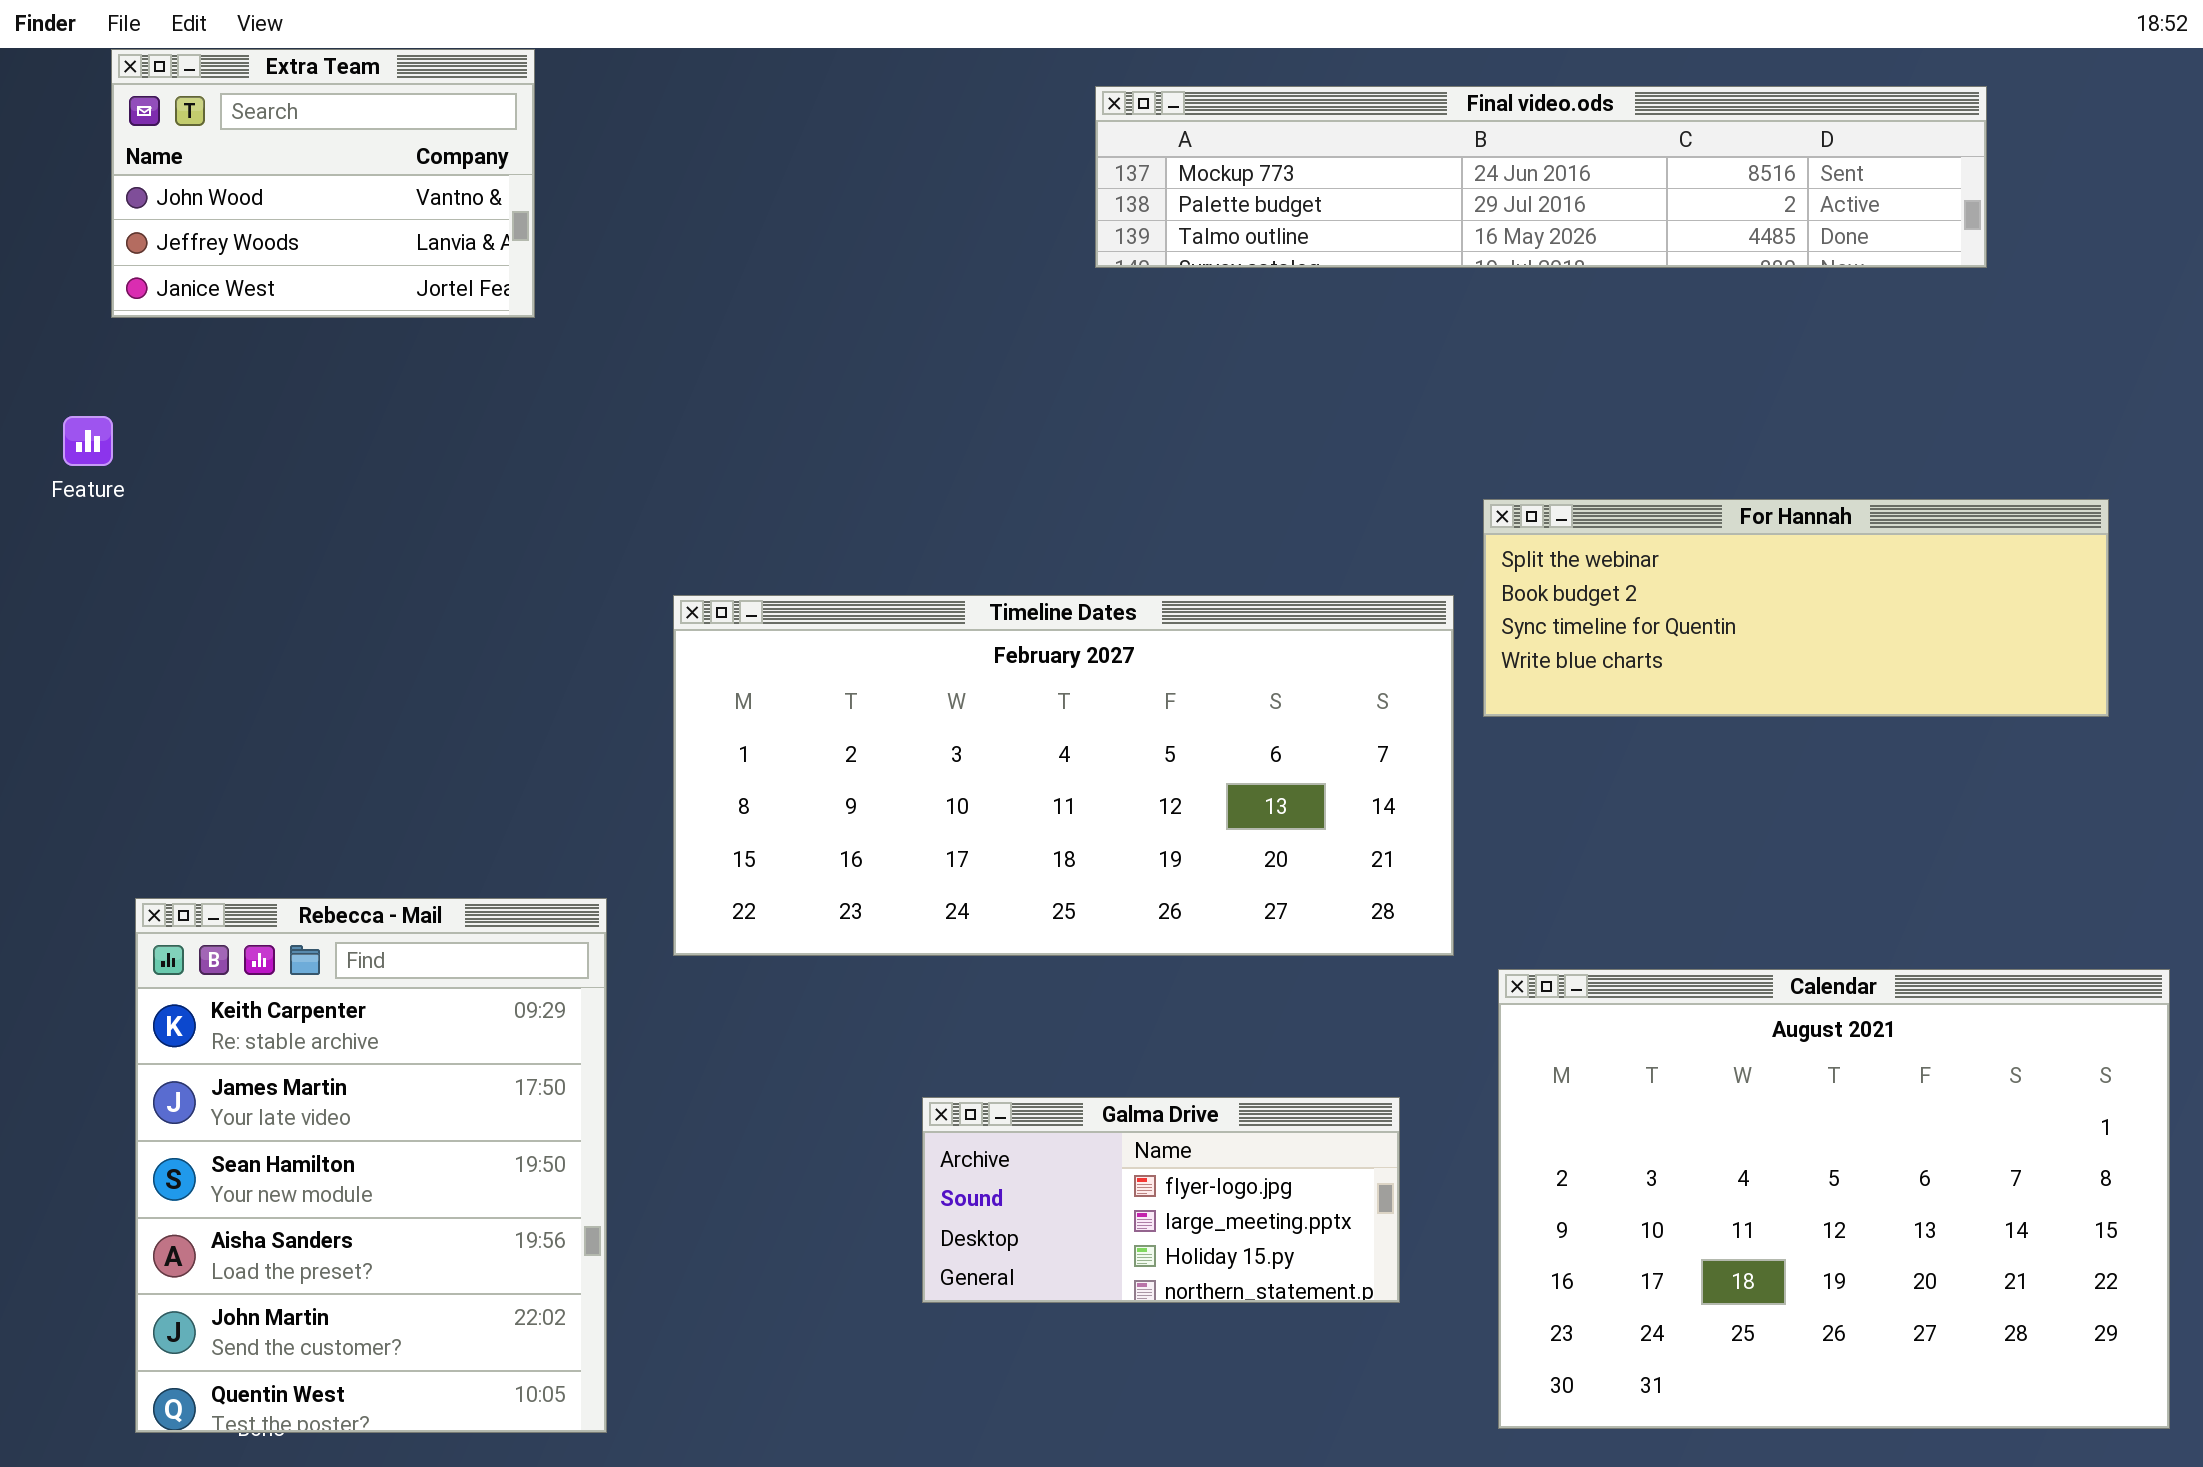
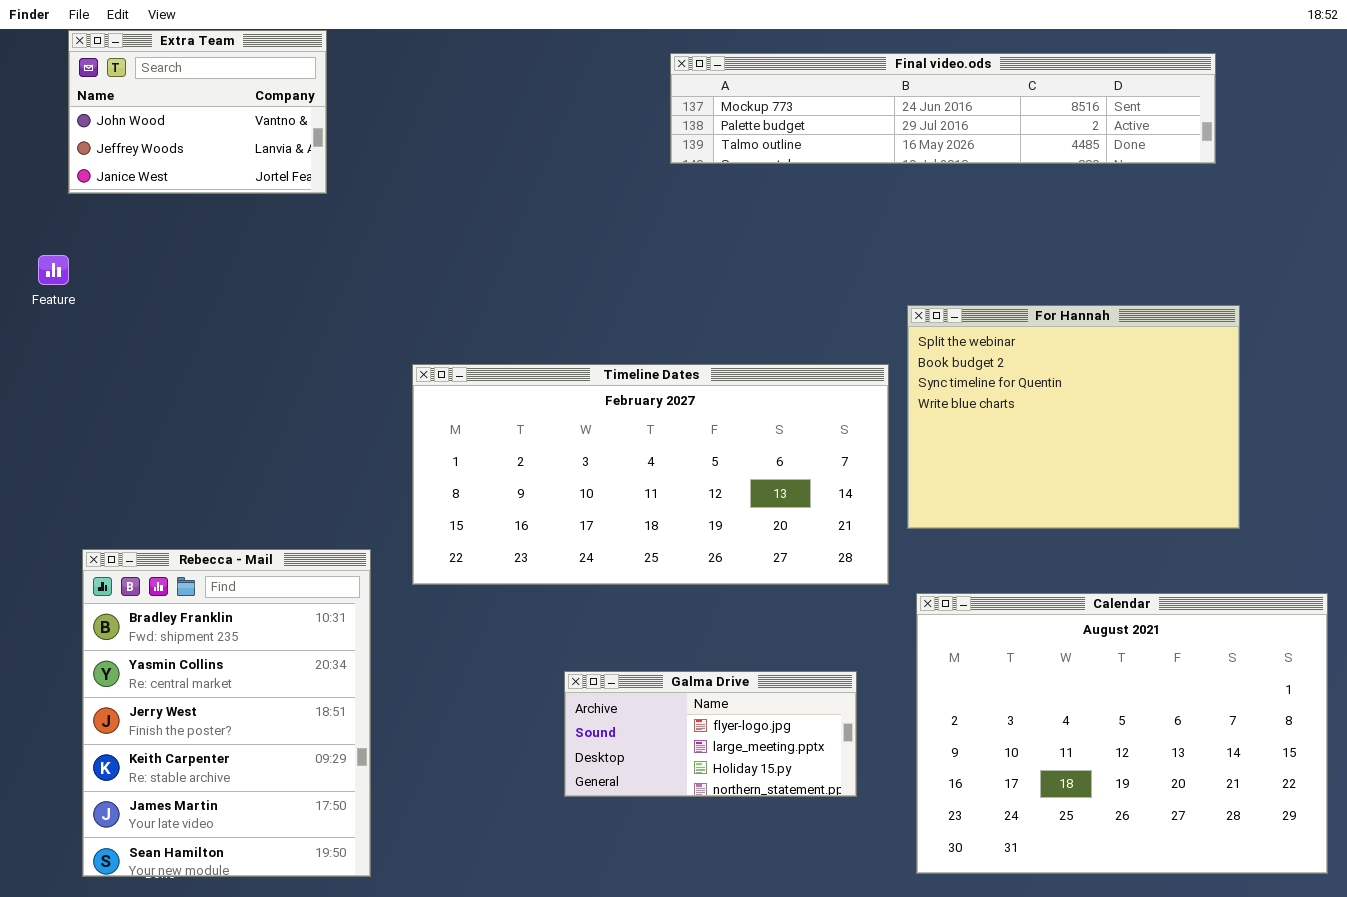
For Hannah: [1483,499,2109,717] -> [907,305,1240,529], resized
Rebecca - Mail: [135,898,607,1433] -> [82,549,371,877], scrolled up 3 rows

